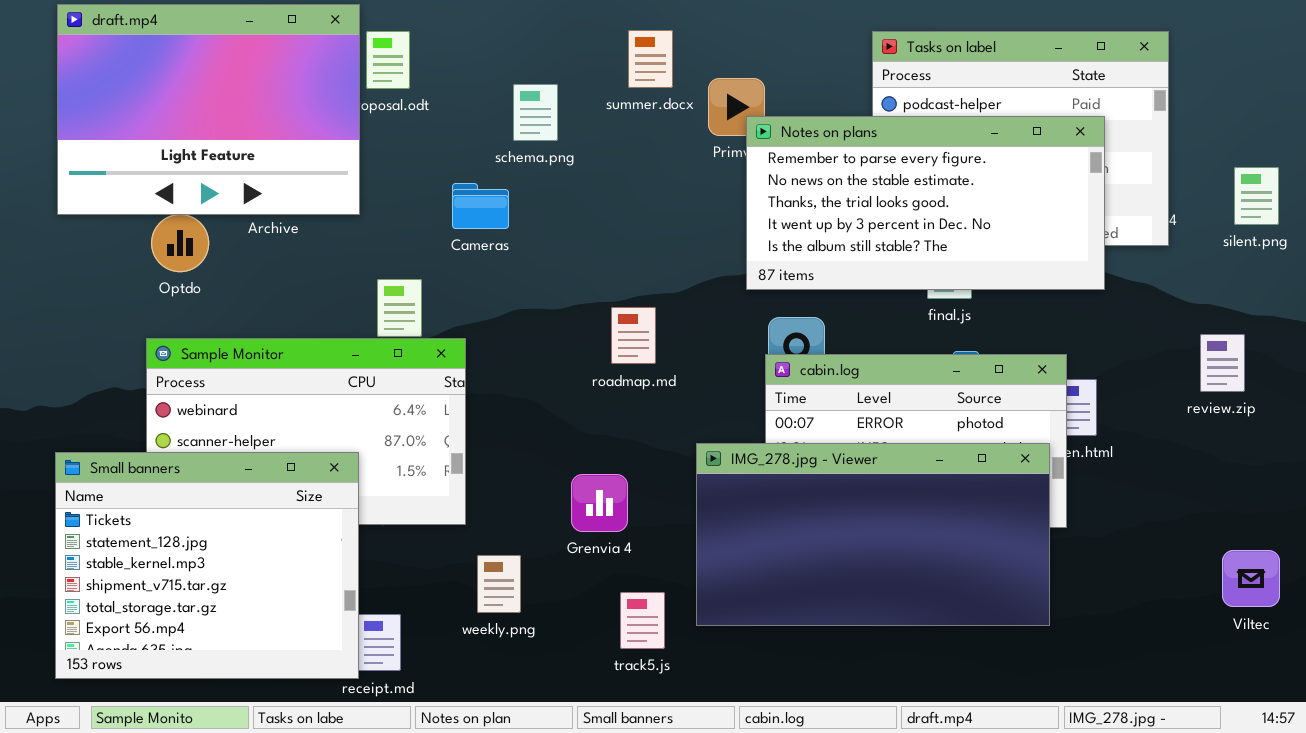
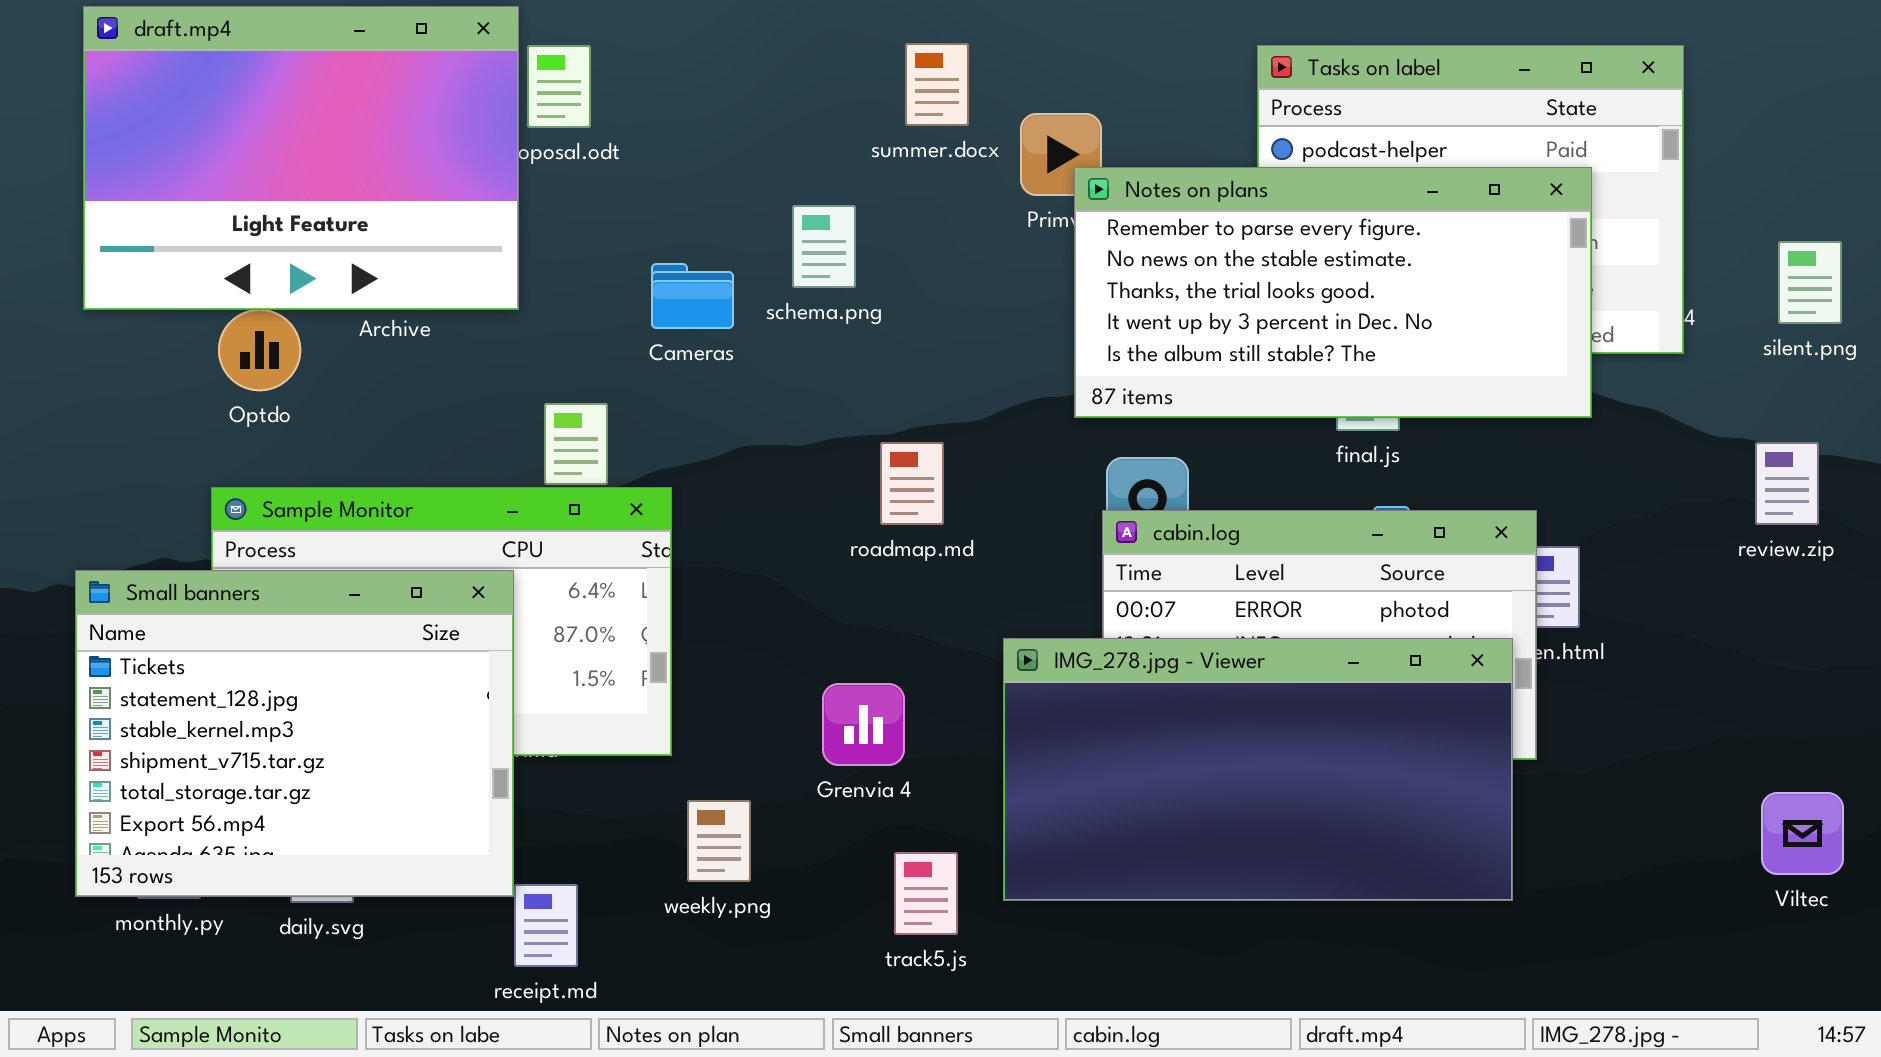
schema.png: [513,84,558,141] -> [792,205,856,288], moved
review.zip: [1200,334,1245,392] -> [1755,442,1819,525], moved
Small banners: [55,452,359,679] -> [75,570,514,897], moved

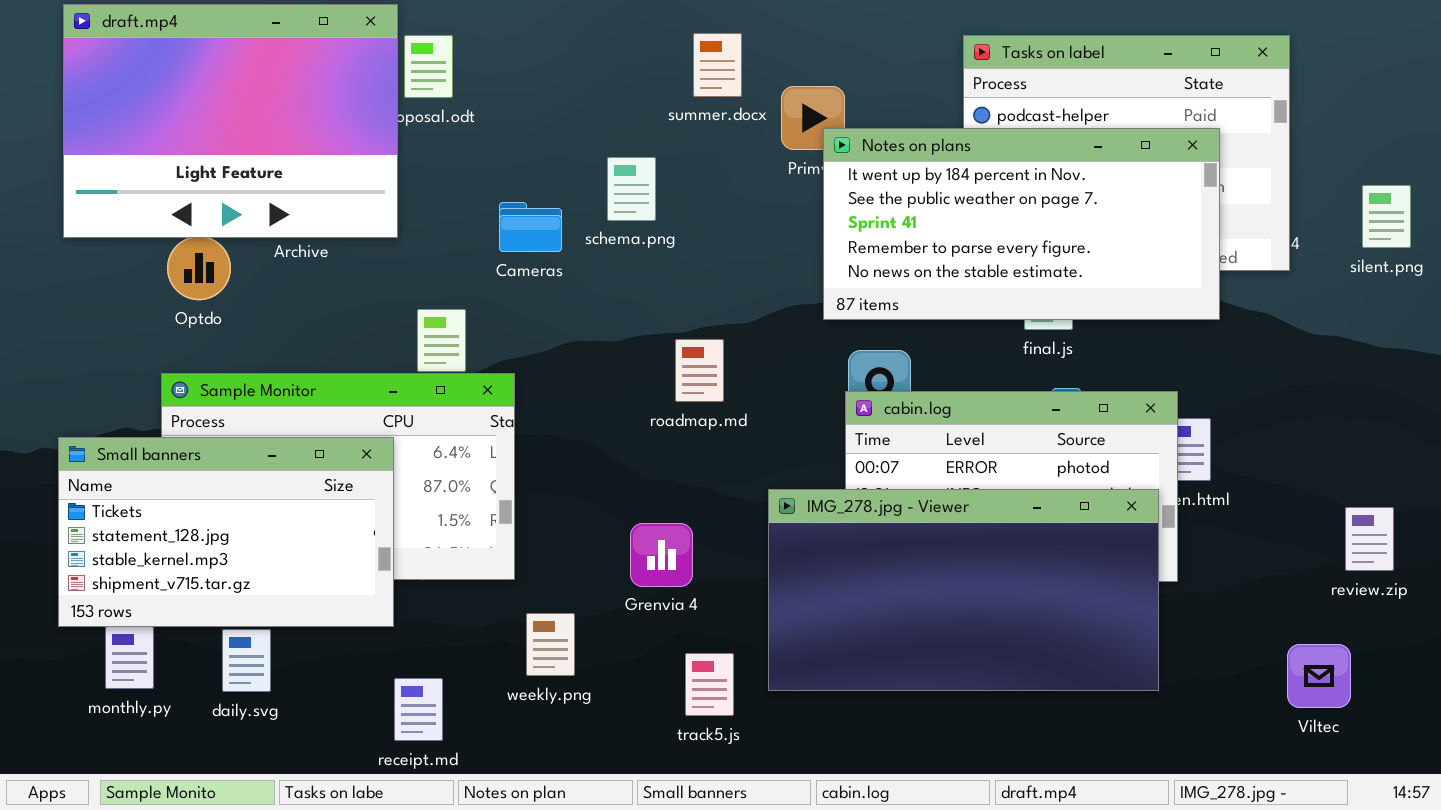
Notes on plans: [1074,167,1592,418] -> [823,128,1220,320], scrolled up 3 rows
review.zip: [1755,442,1819,525] -> [1345,507,1394,571], moved
Small banners: [75,570,514,897] -> [58,437,394,627], resized
Viltec: [1761,792,1844,875] -> [1287,644,1351,708], moved

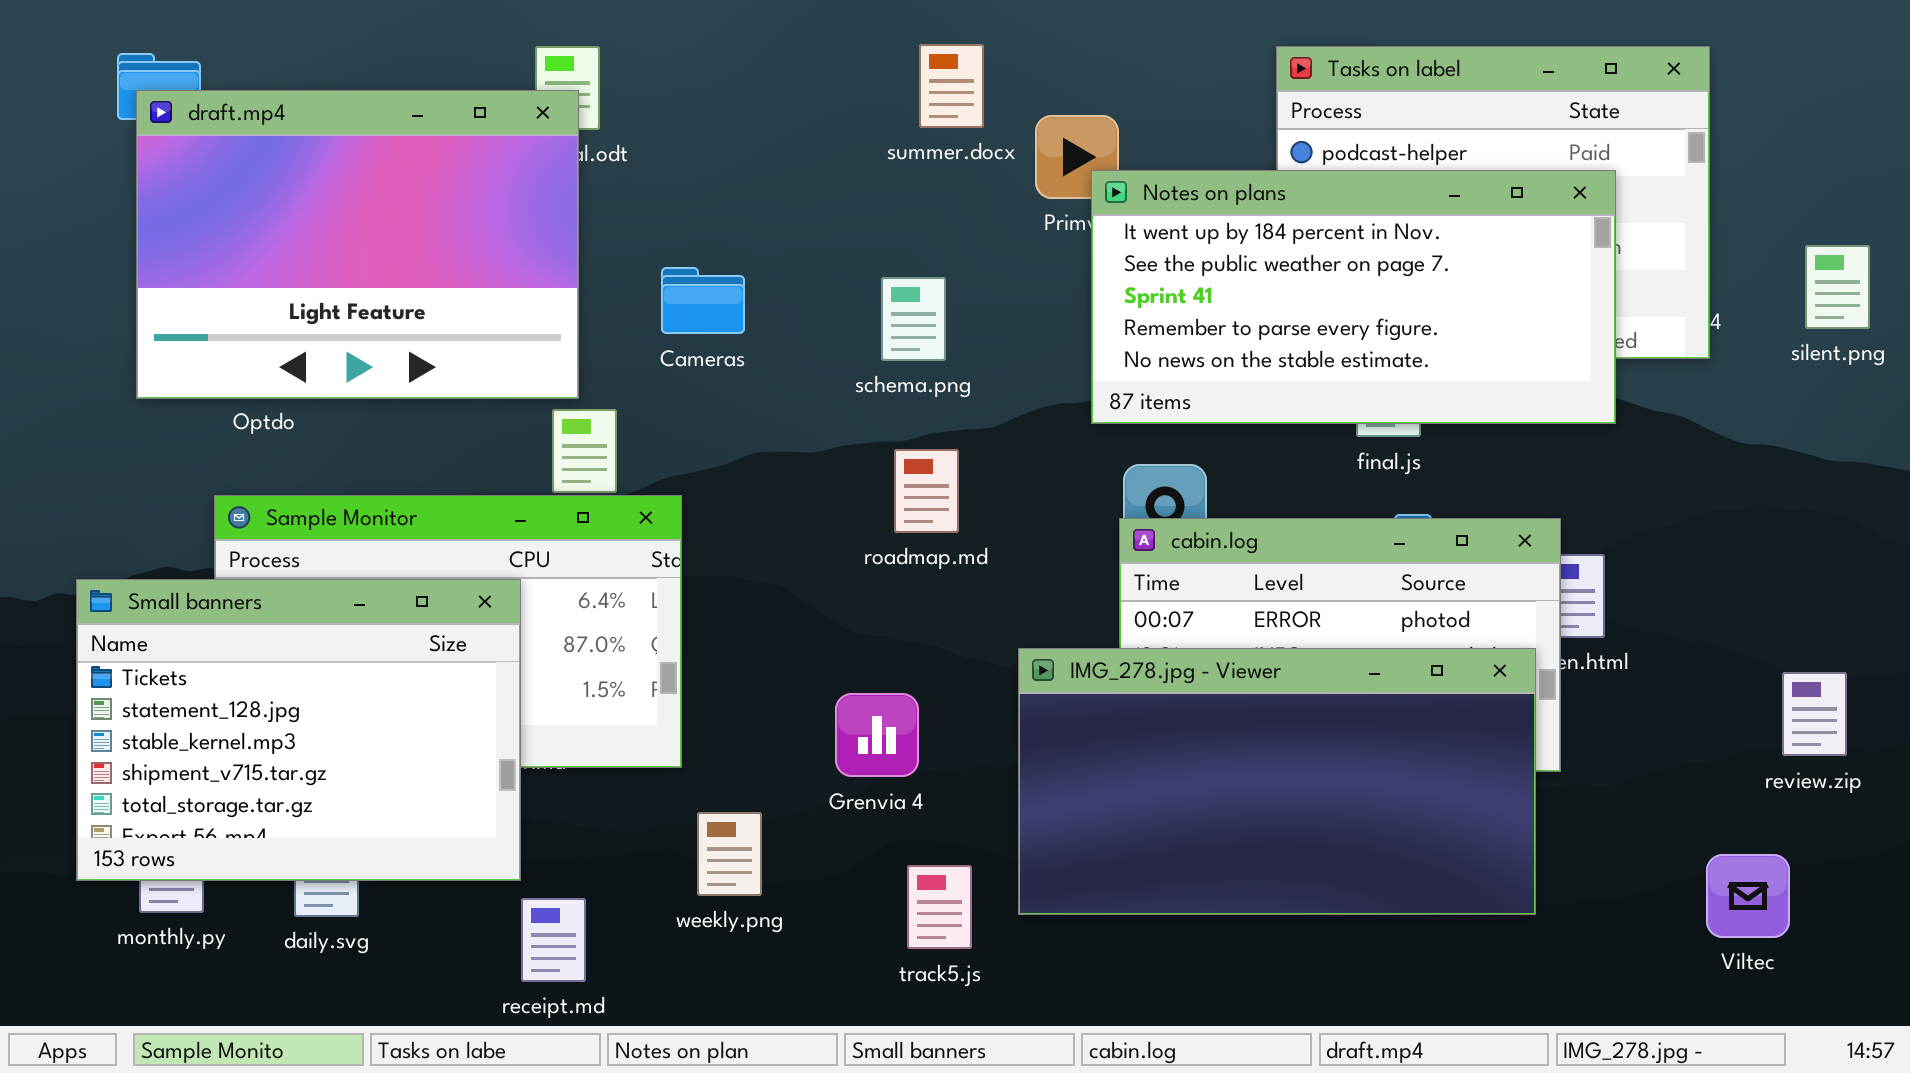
draft.mp4: [63,4,398,238] -> [136,90,579,399], moved
schema.png: [607,157,656,221] -> [881,277,946,361], moved
Small banners: [58,437,394,627] -> [76,579,521,881], resized

